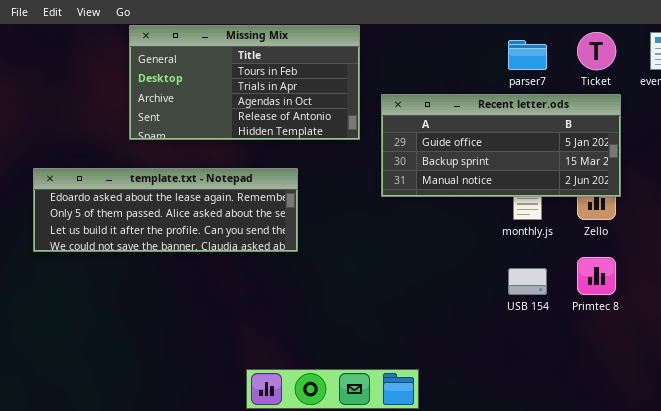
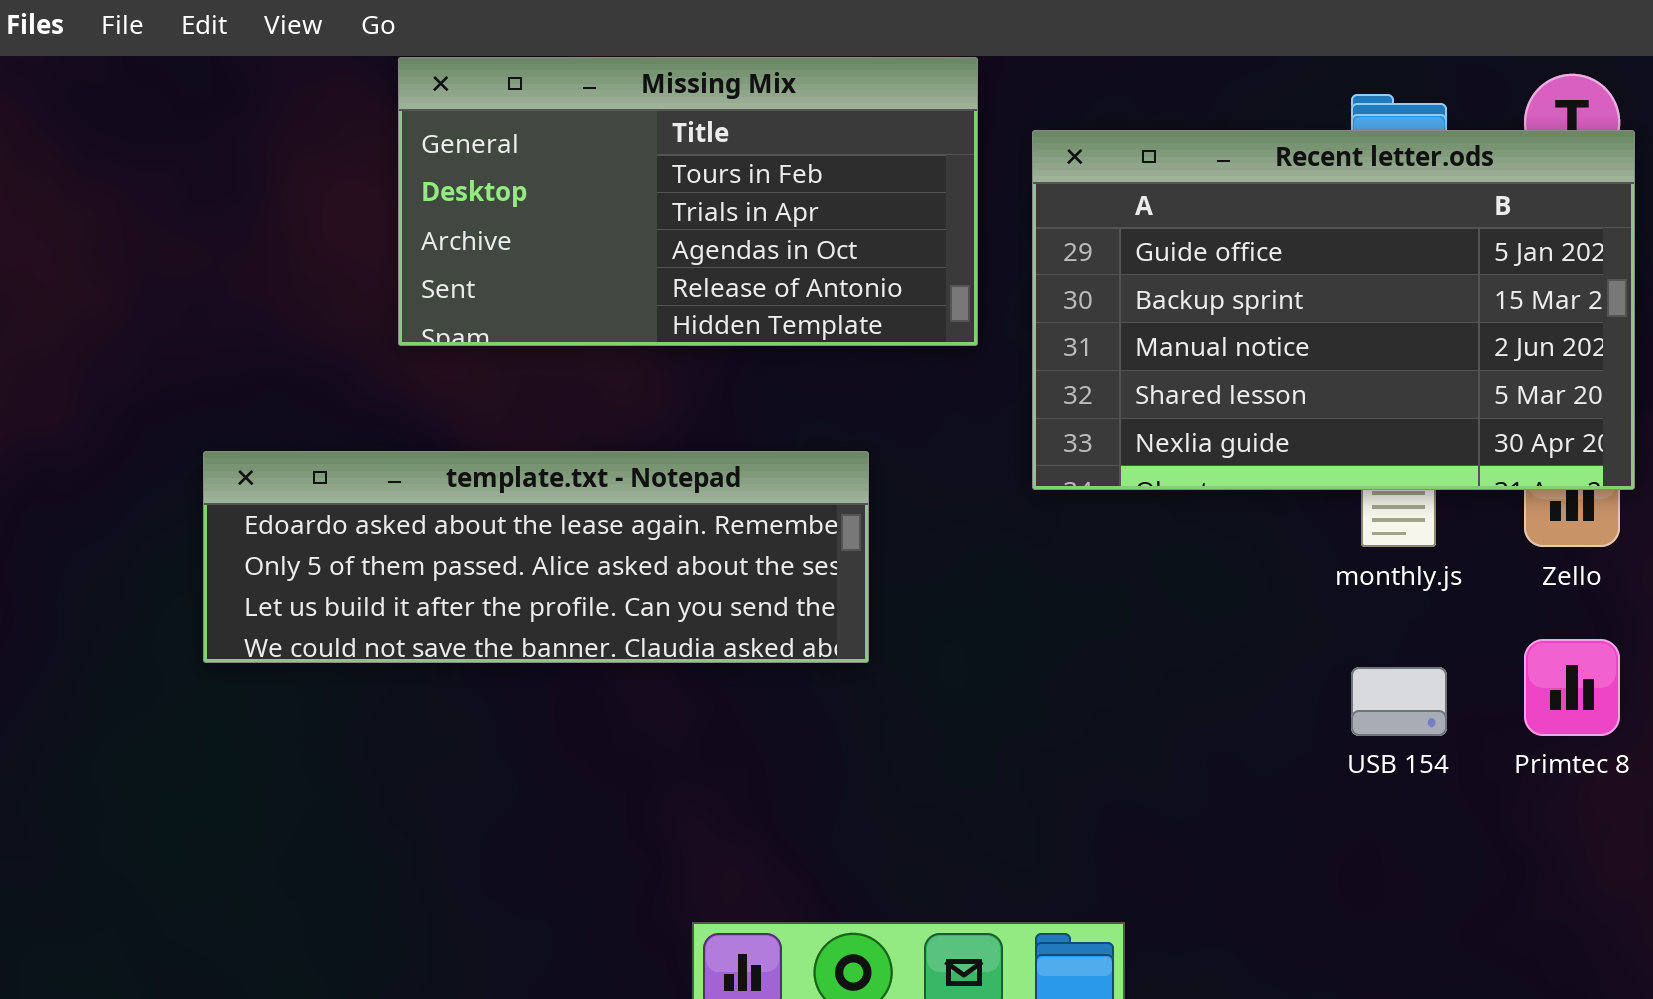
Recent letter.ods: [381,94,621,197] -> [1032,130,1635,490], resized
template.txt - Notepad: [33,168,298,252] -> [203,451,869,663], moved

